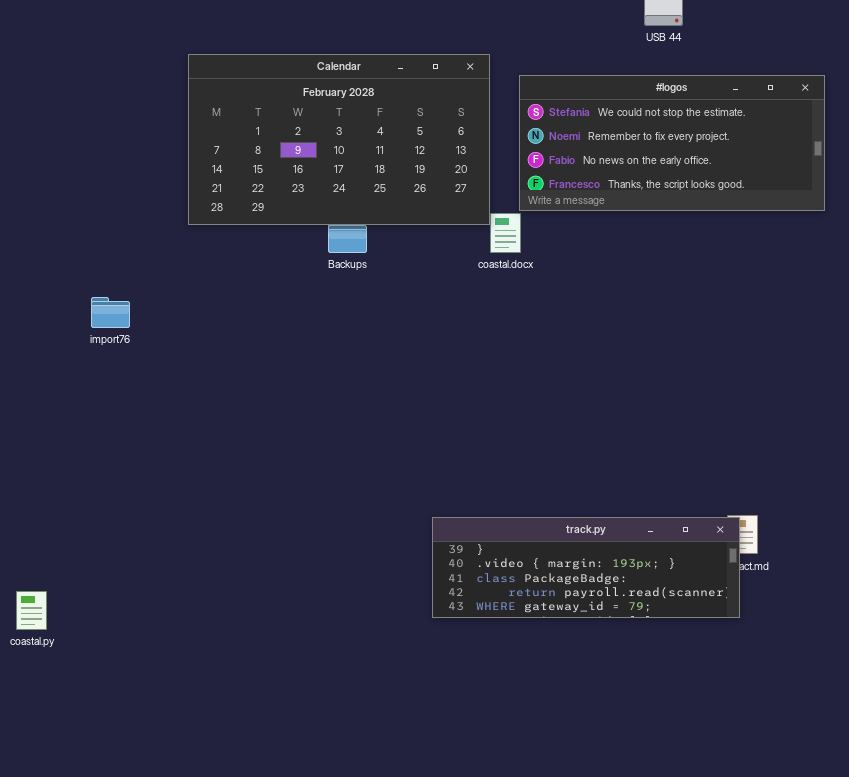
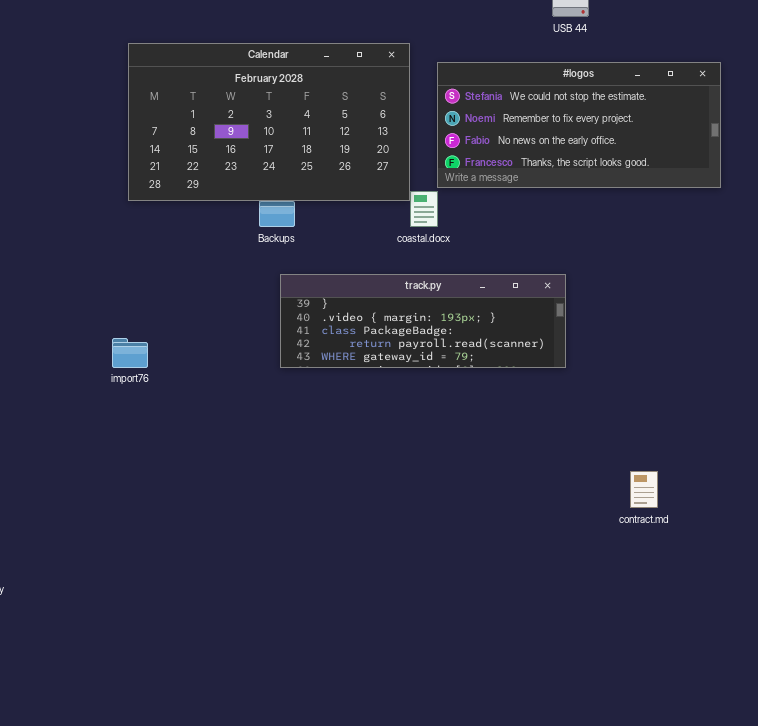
import76: [91,297,130,328] -> [112,338,148,368], moved
track.py: [432,517,740,618] -> [280,274,566,368], moved

